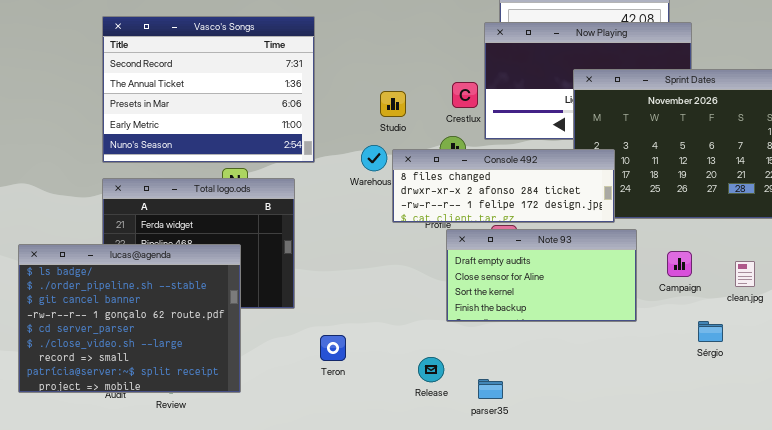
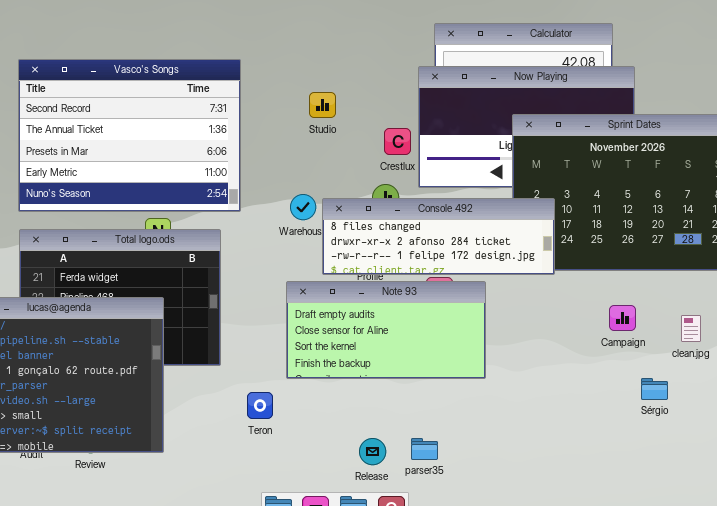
Studio: [380,91,406,117] -> [309,92,336,118], moved
Note 93: [446,229,637,322] -> [286,281,486,379], moved
Release: [418,357,444,382] -> [359,438,386,465], moved

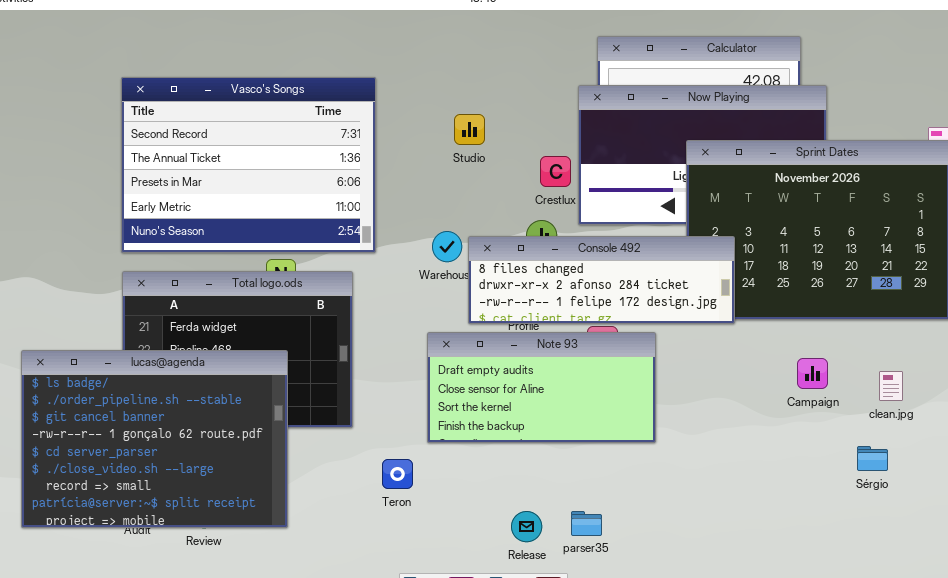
Sérgio: [641,378,668,400] -> [857,446,888,471], moved

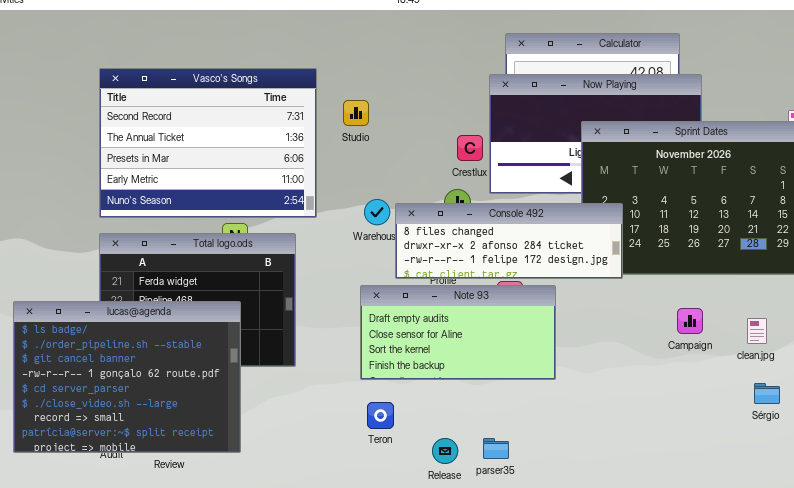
Studio: [454,114,485,145] -> [343,100,369,126], moved
Sérgio: [857,446,888,471] -> [754,383,780,404], moved
Teron: [382,459,413,489] -> [367,402,394,429], moved

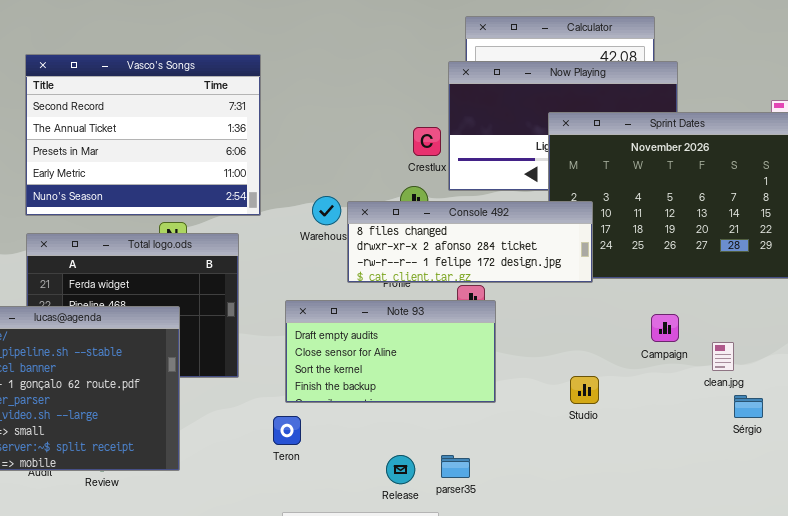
Studio: [343,100,369,126] -> [570,376,599,404], moved
Note 93: [360,285,556,380] -> [285,300,496,403], moved
clean.jpg: [747,318,767,344] -> [712,342,734,371], moved
Teron: [367,402,394,429] -> [273,416,301,445], moved

